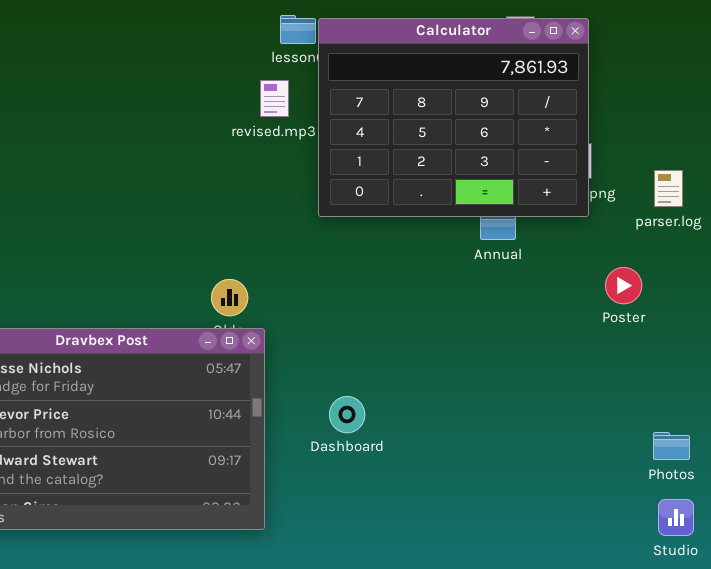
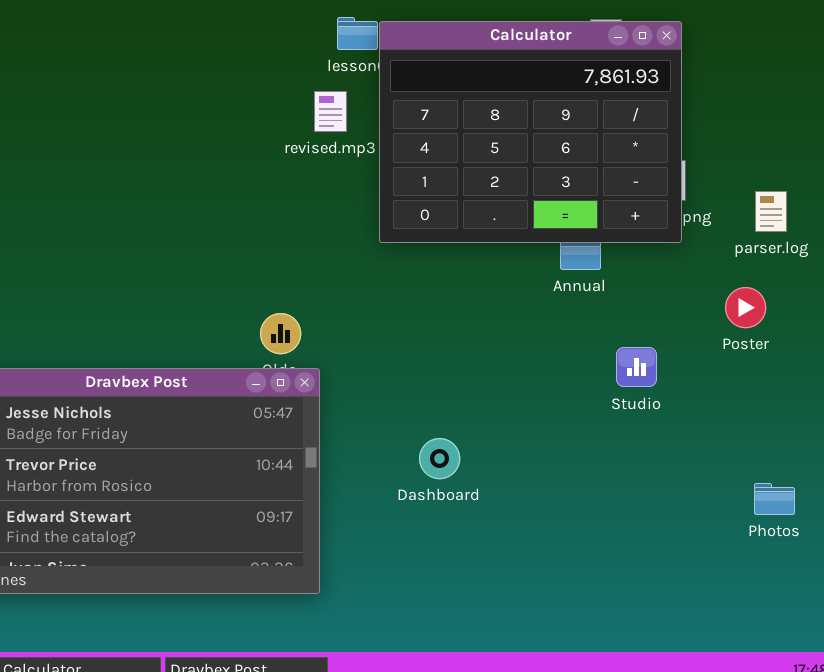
Poster: [605,267,642,304] -> [725,287,766,328], moved
Dashboard: [329,396,365,433] -> [419,438,460,479], moved
Studio: [658,499,694,536] -> [616,347,657,387], moved

